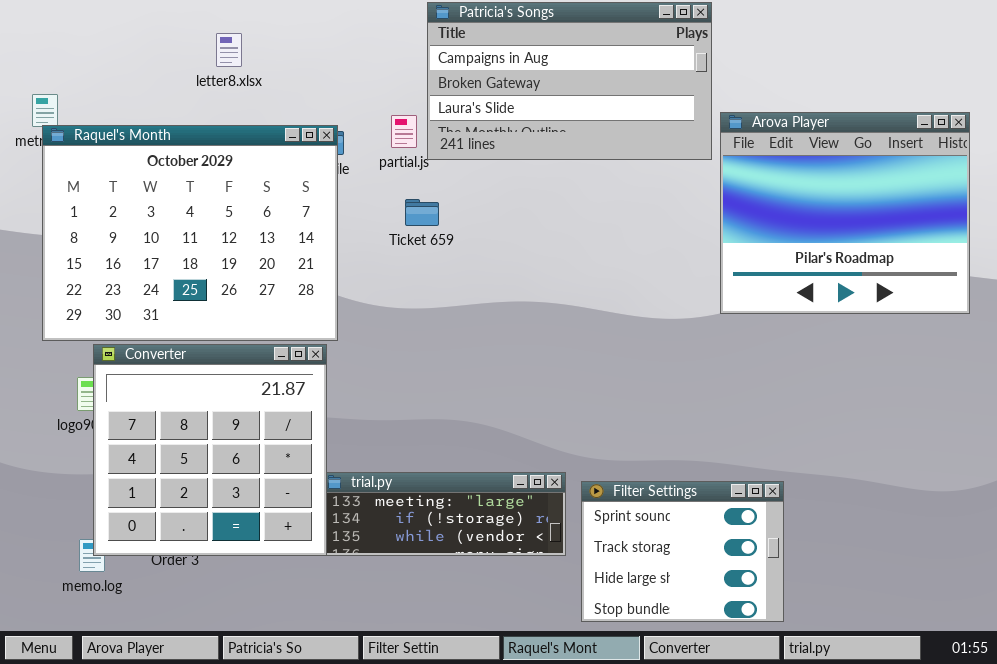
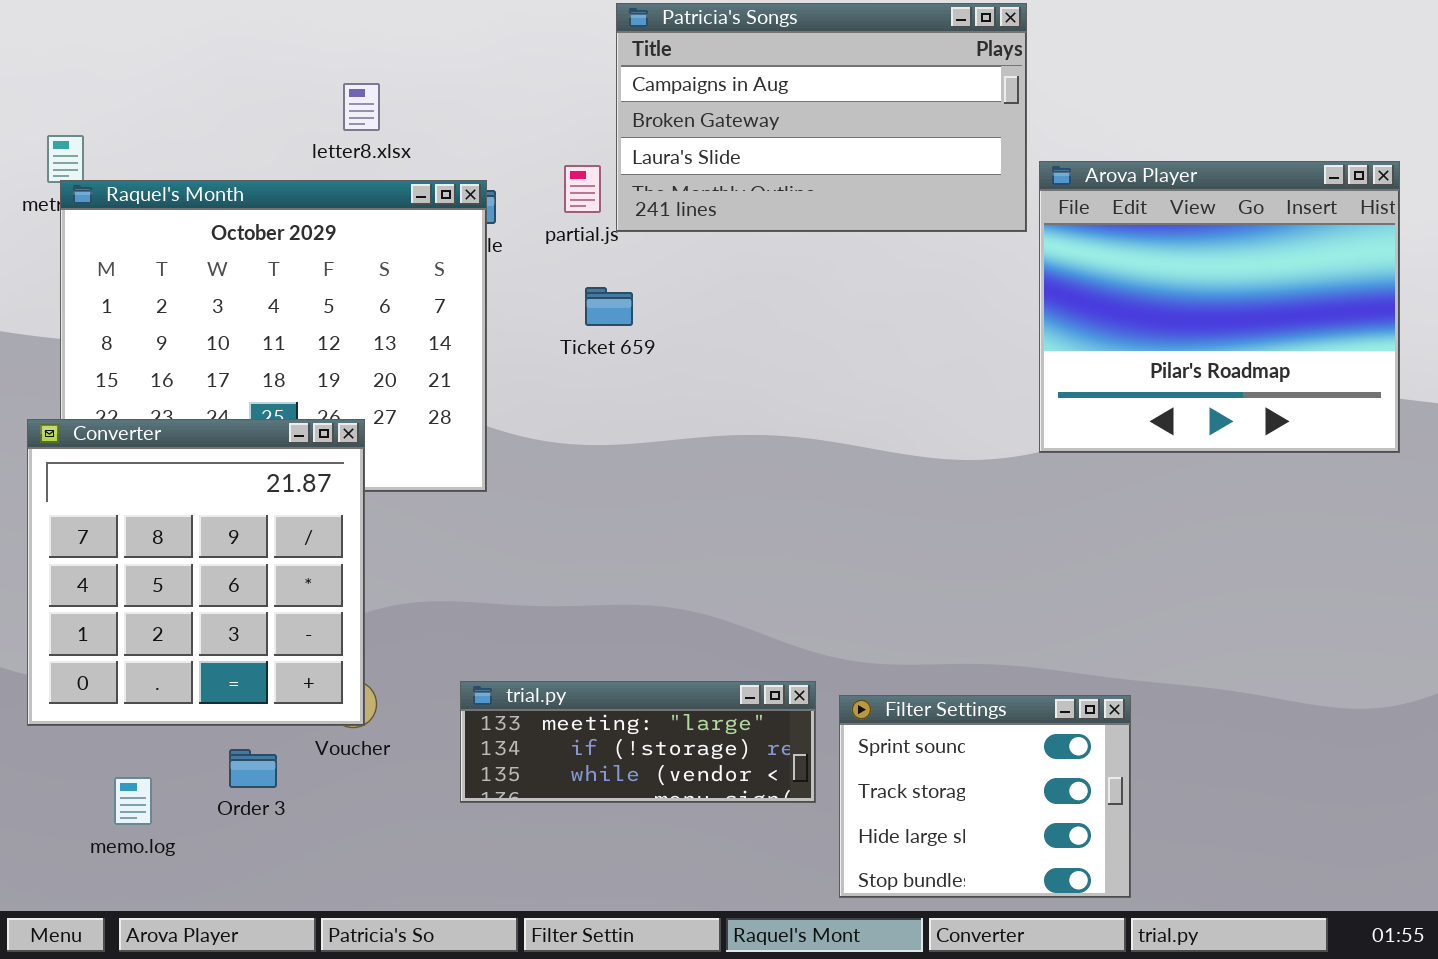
letter8.xlsx: [216,33,242,67] -> [343,83,380,131], moved
Converter: [93,344,327,556] -> [27,419,365,726], moved

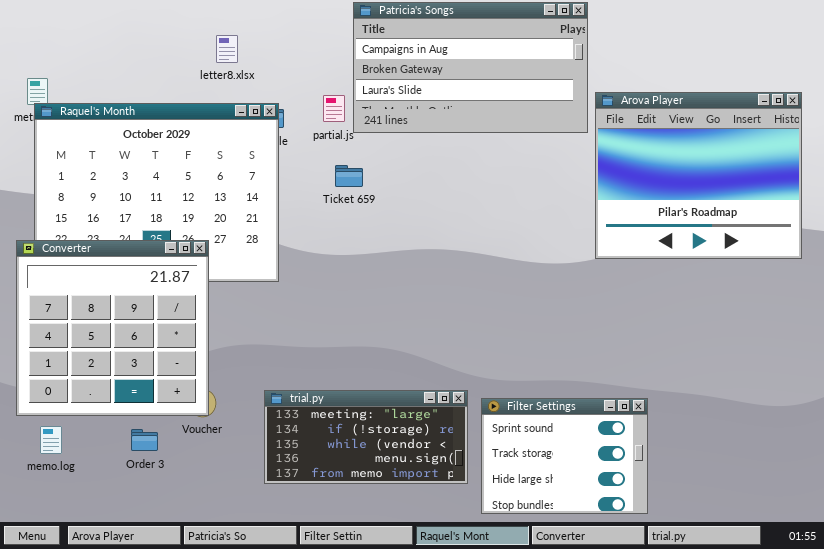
letter8.xlsx: [343,83,380,131] -> [216,35,238,63], moved
trial.py: [460,681,816,803] -> [264,390,468,484], resized
memo.log: [114,777,152,825] -> [40,426,62,454], moved

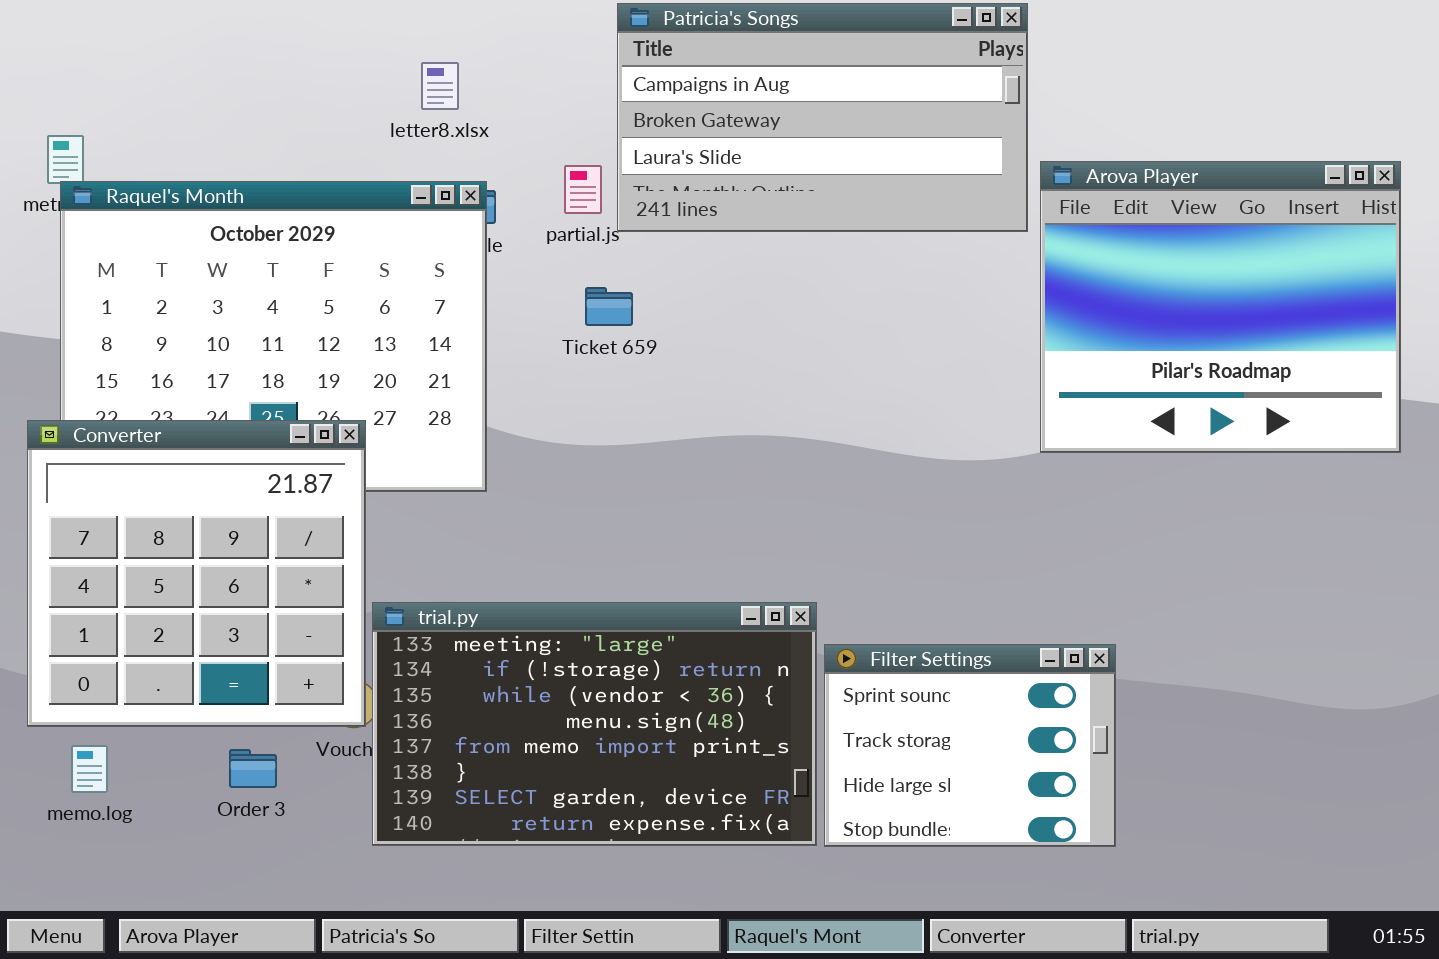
letter8.xlsx: [216,35,238,63] -> [421,62,459,110], moved
trial.py: [264,390,468,484] -> [372,602,817,846], resized
Filter Settings: [481,398,648,514] -> [824,644,1116,847], moved

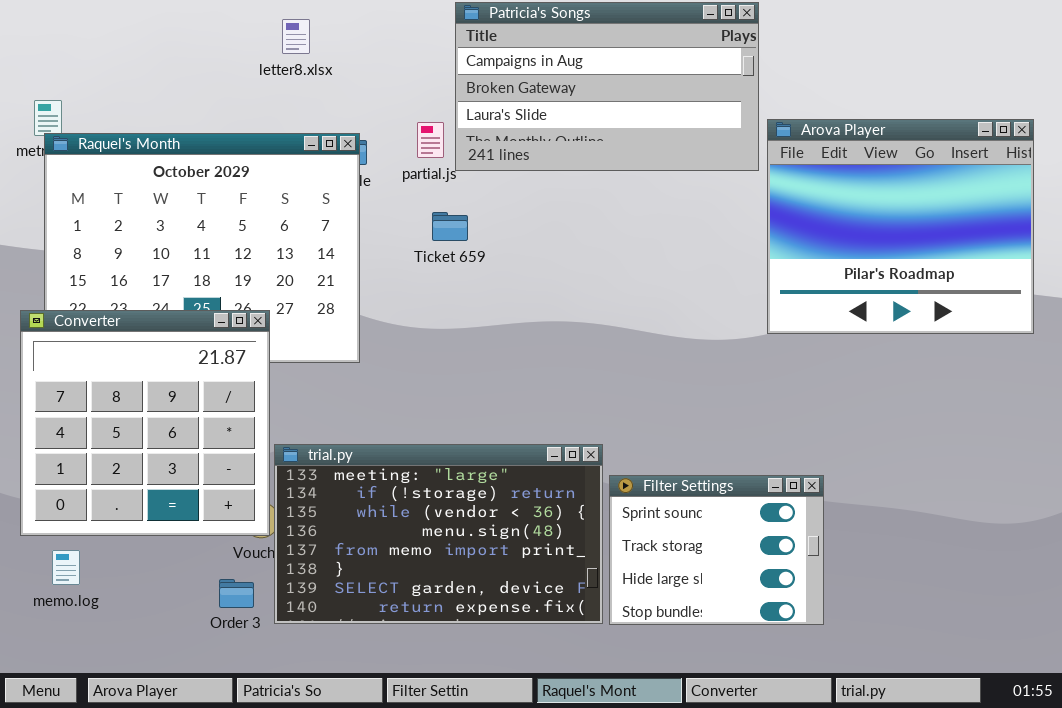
letter8.xlsx: [421,62,459,110] -> [282,19,310,54], moved
Order 3: [229,749,277,788] -> [219,579,254,608], moved

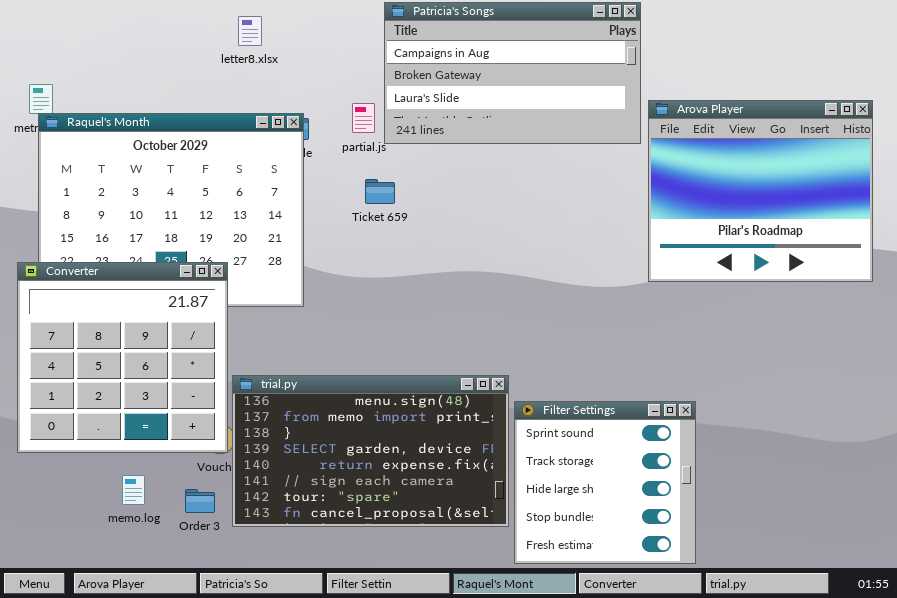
trial.py: [274,444,603,624] -> [232,375,509,527], scrolled down 3 rows
Filter Settings: [609,475,824,625] -> [514,401,696,564], resized
memo.log: [52,550,80,585] -> [122,475,145,505], moved

